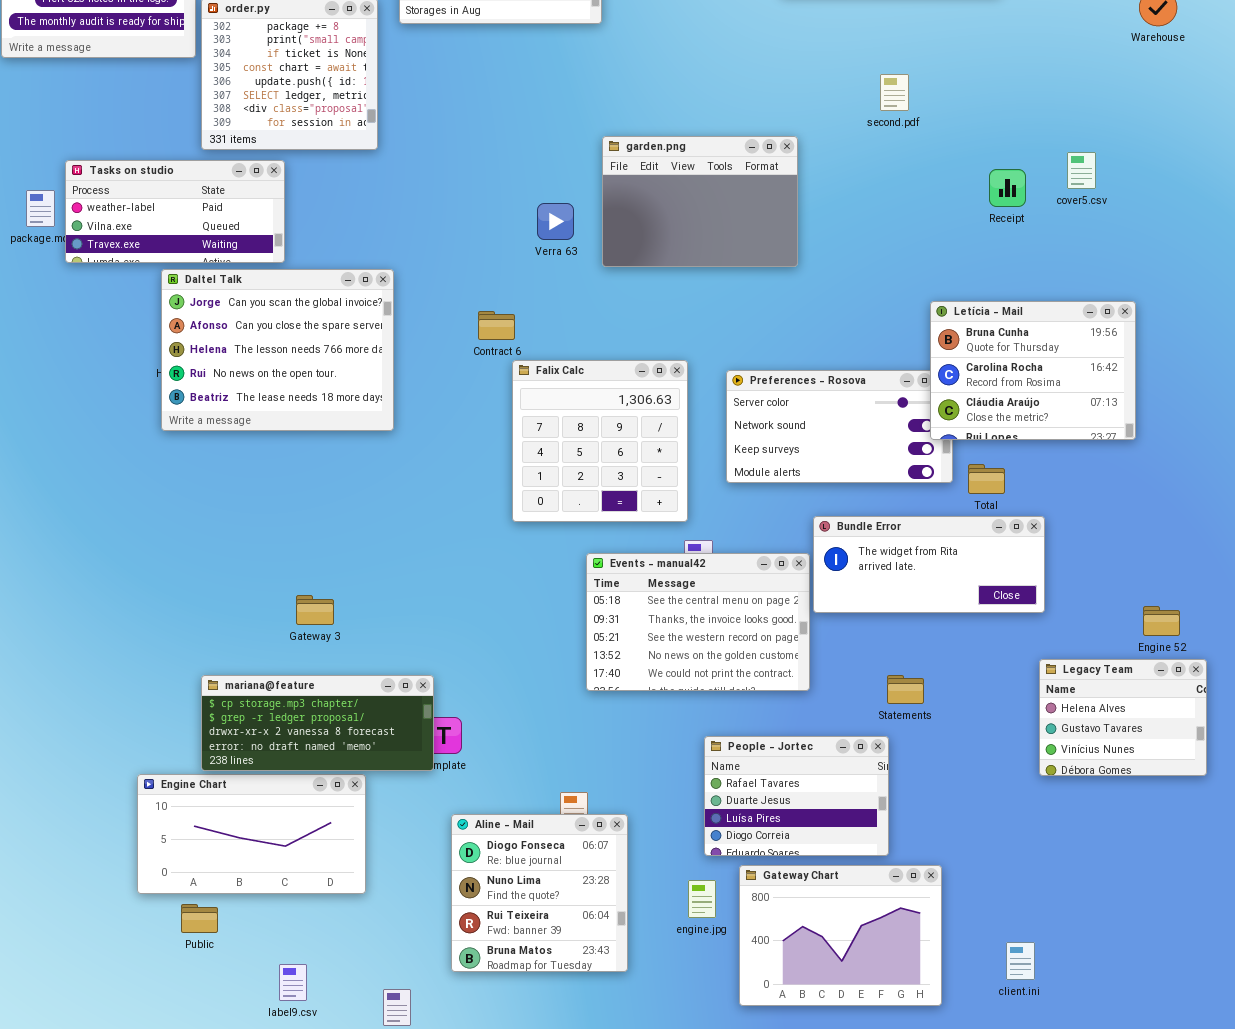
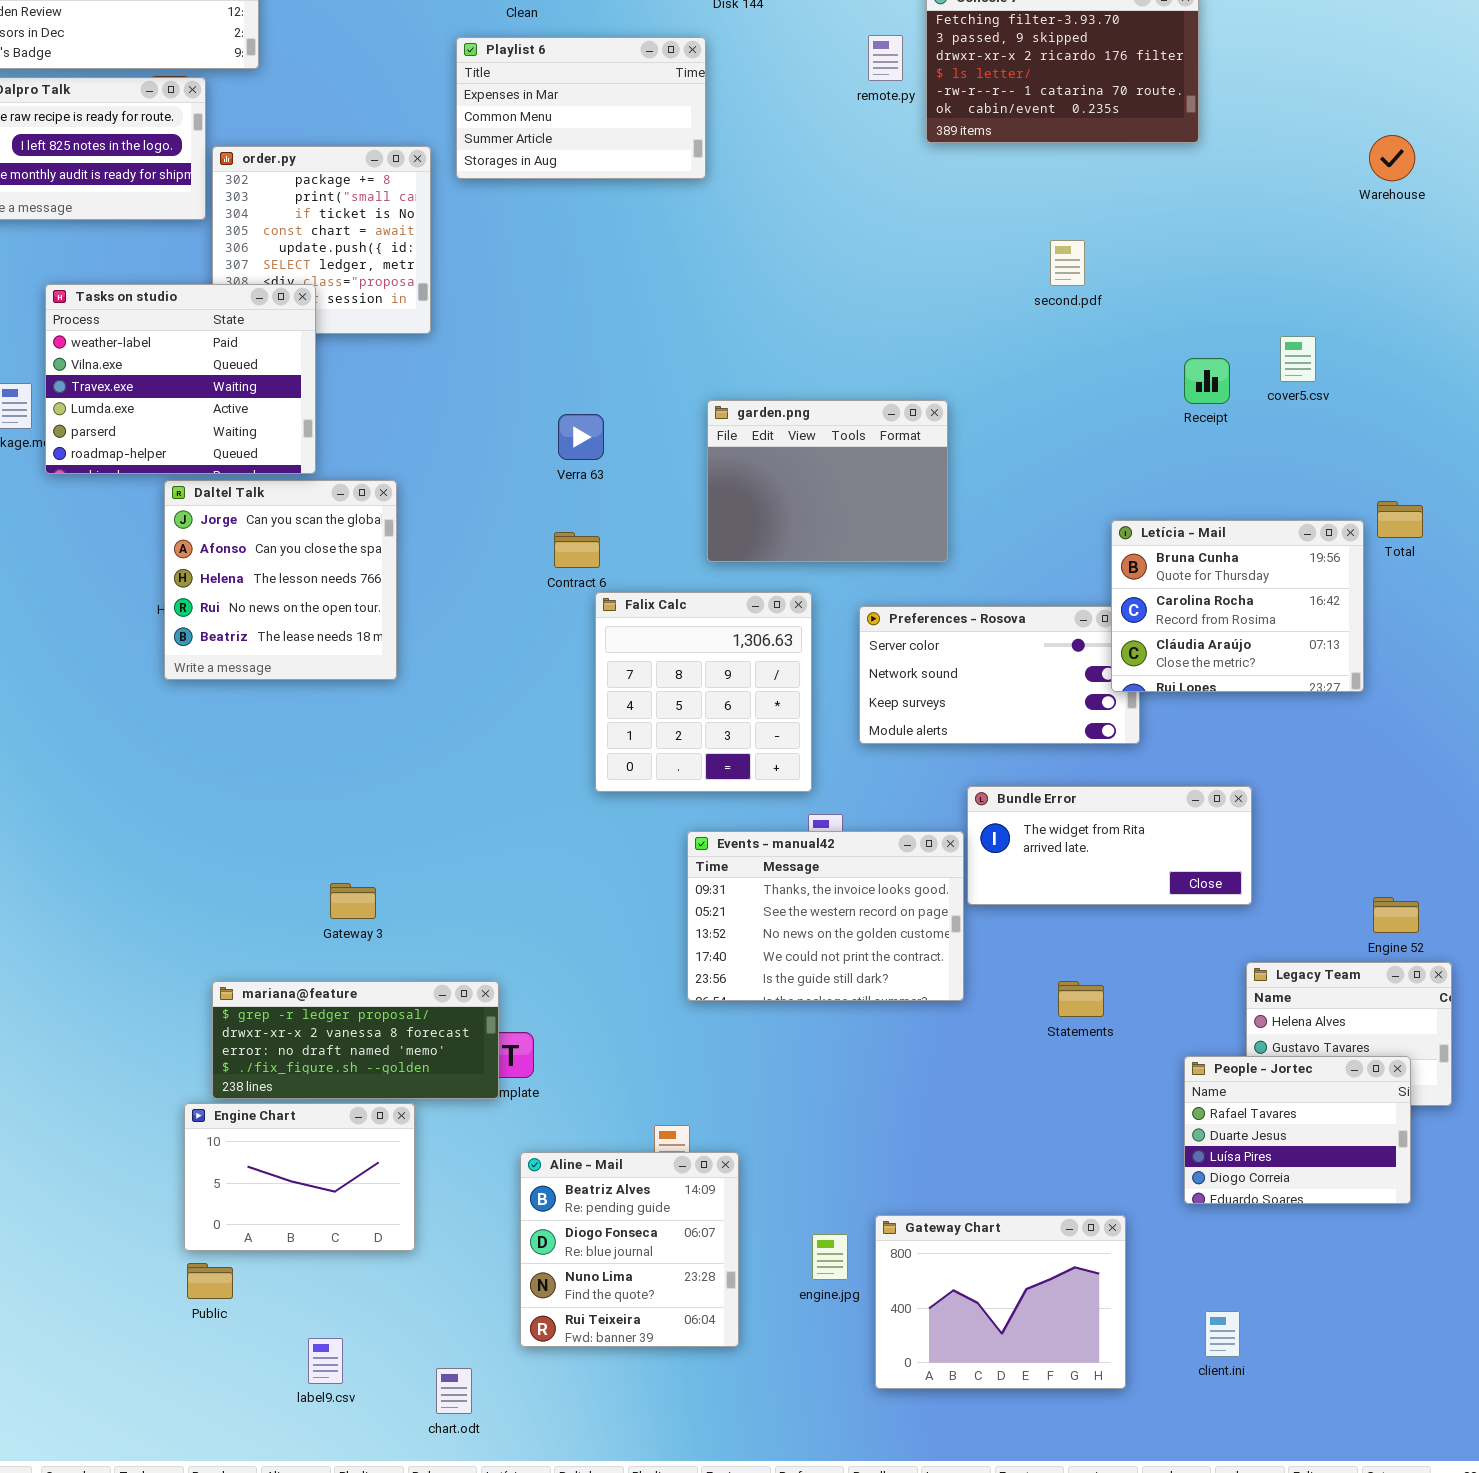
garden.png: [602,136,798,267] -> [707,400,948,562], moved
Tasks on studio: [65,160,285,263] -> [45,284,316,474], resized
Verra 63: [537,203,574,240] -> [558,414,604,460], moved
Daltel Talk: [161,269,394,431] -> [164,480,397,680], resized
Total: [968,464,1005,494] -> [1377,501,1423,538], moved
Events - manual42: [586,553,810,691] -> [687,831,964,1001], scrolled down 1 row
mariana@feature: [201,675,434,771] -> [212,981,499,1099], scrolled down 1 row
People - Jortec: [704,736,889,856] -> [1184,1056,1411,1204], moved
Engine Chart: [137,774,366,894] -> [184,1103,415,1251], resized
Aline - Mail: [451,814,628,972] -> [520,1152,739,1347], scrolled up 1 row

